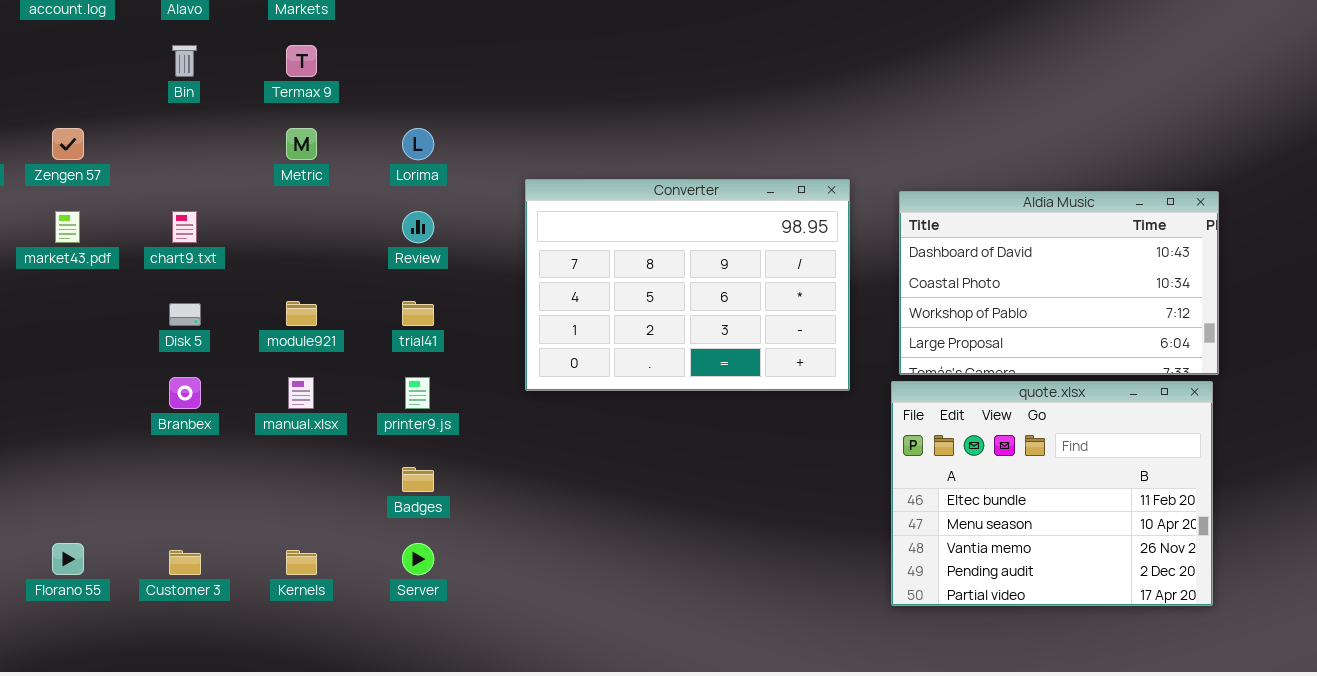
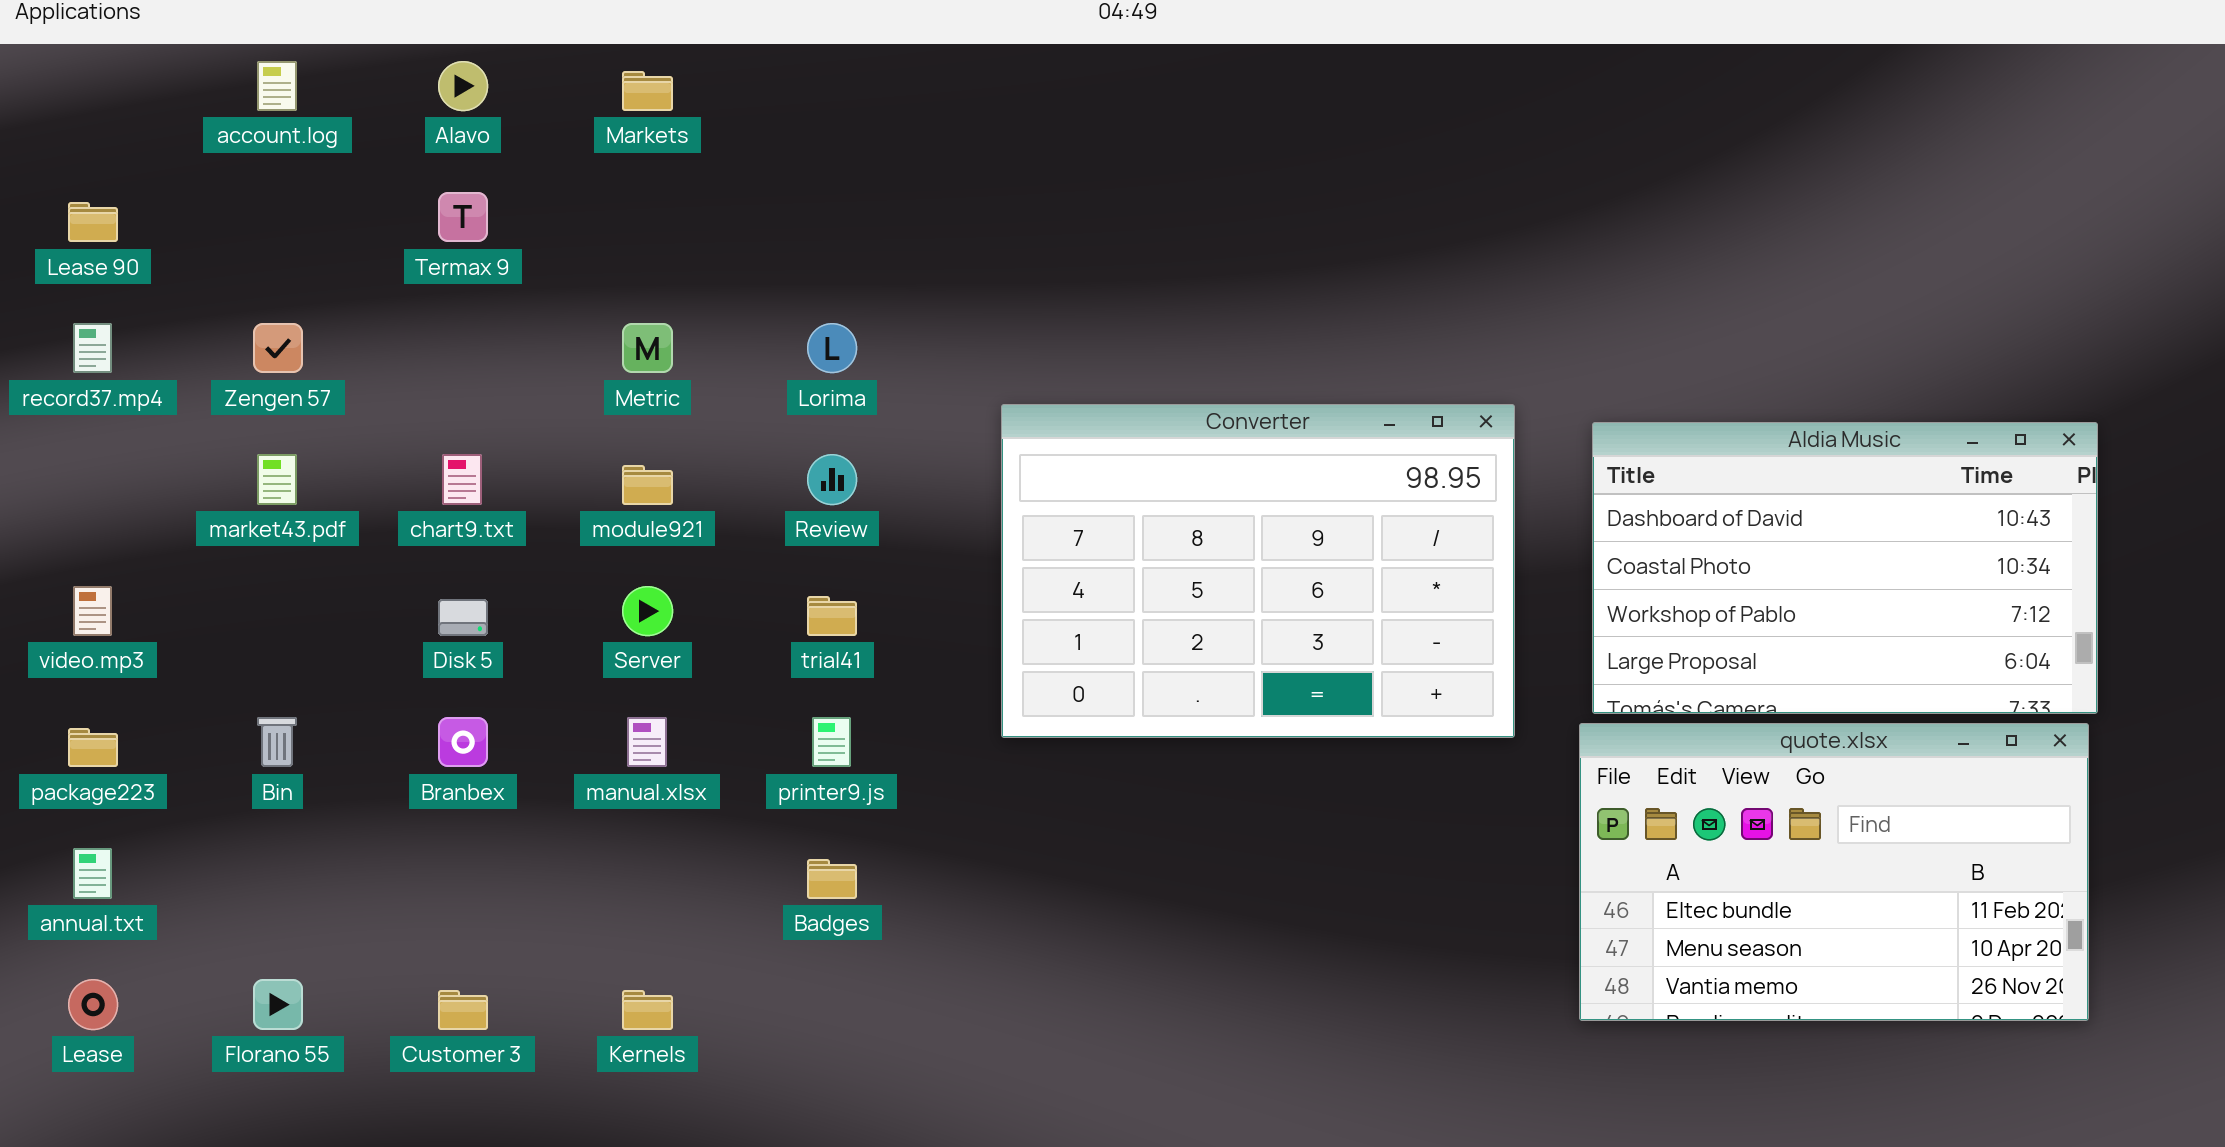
Bin: [172,45,197,77] -> [257,717,297,767], moved
Termax 9: [286,45,317,77] -> [438,192,488,242], moved
module921: [286,301,317,326] -> [622,465,673,505], moved
quote.xlsx: [891,381,1213,606] -> [1579,723,2089,1021], resized
Server: [402,543,434,575] -> [622,586,673,636], moved

